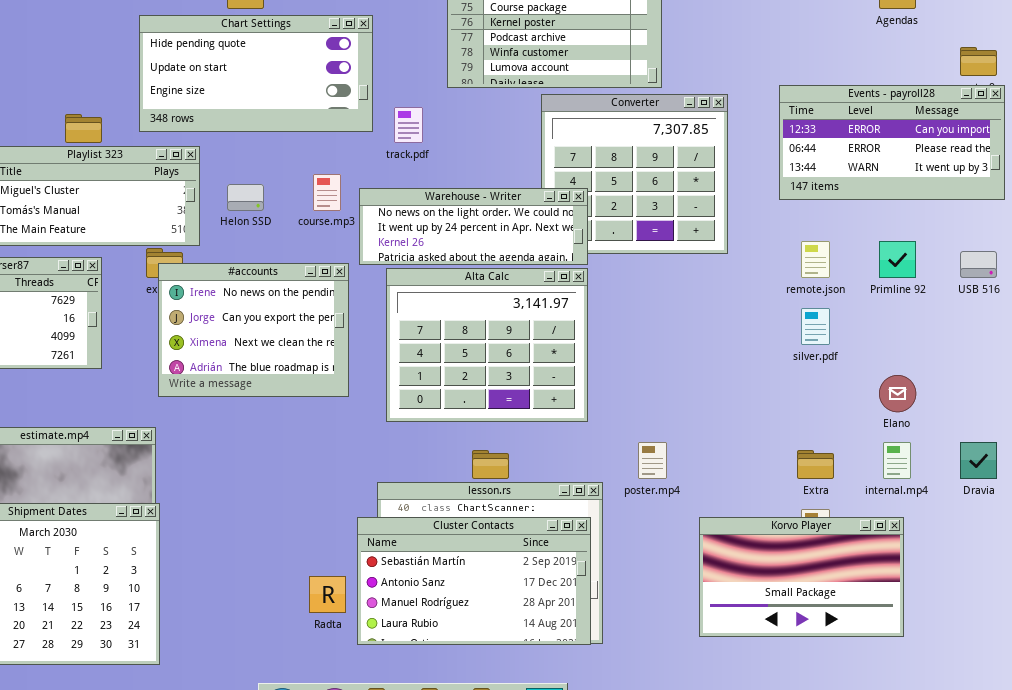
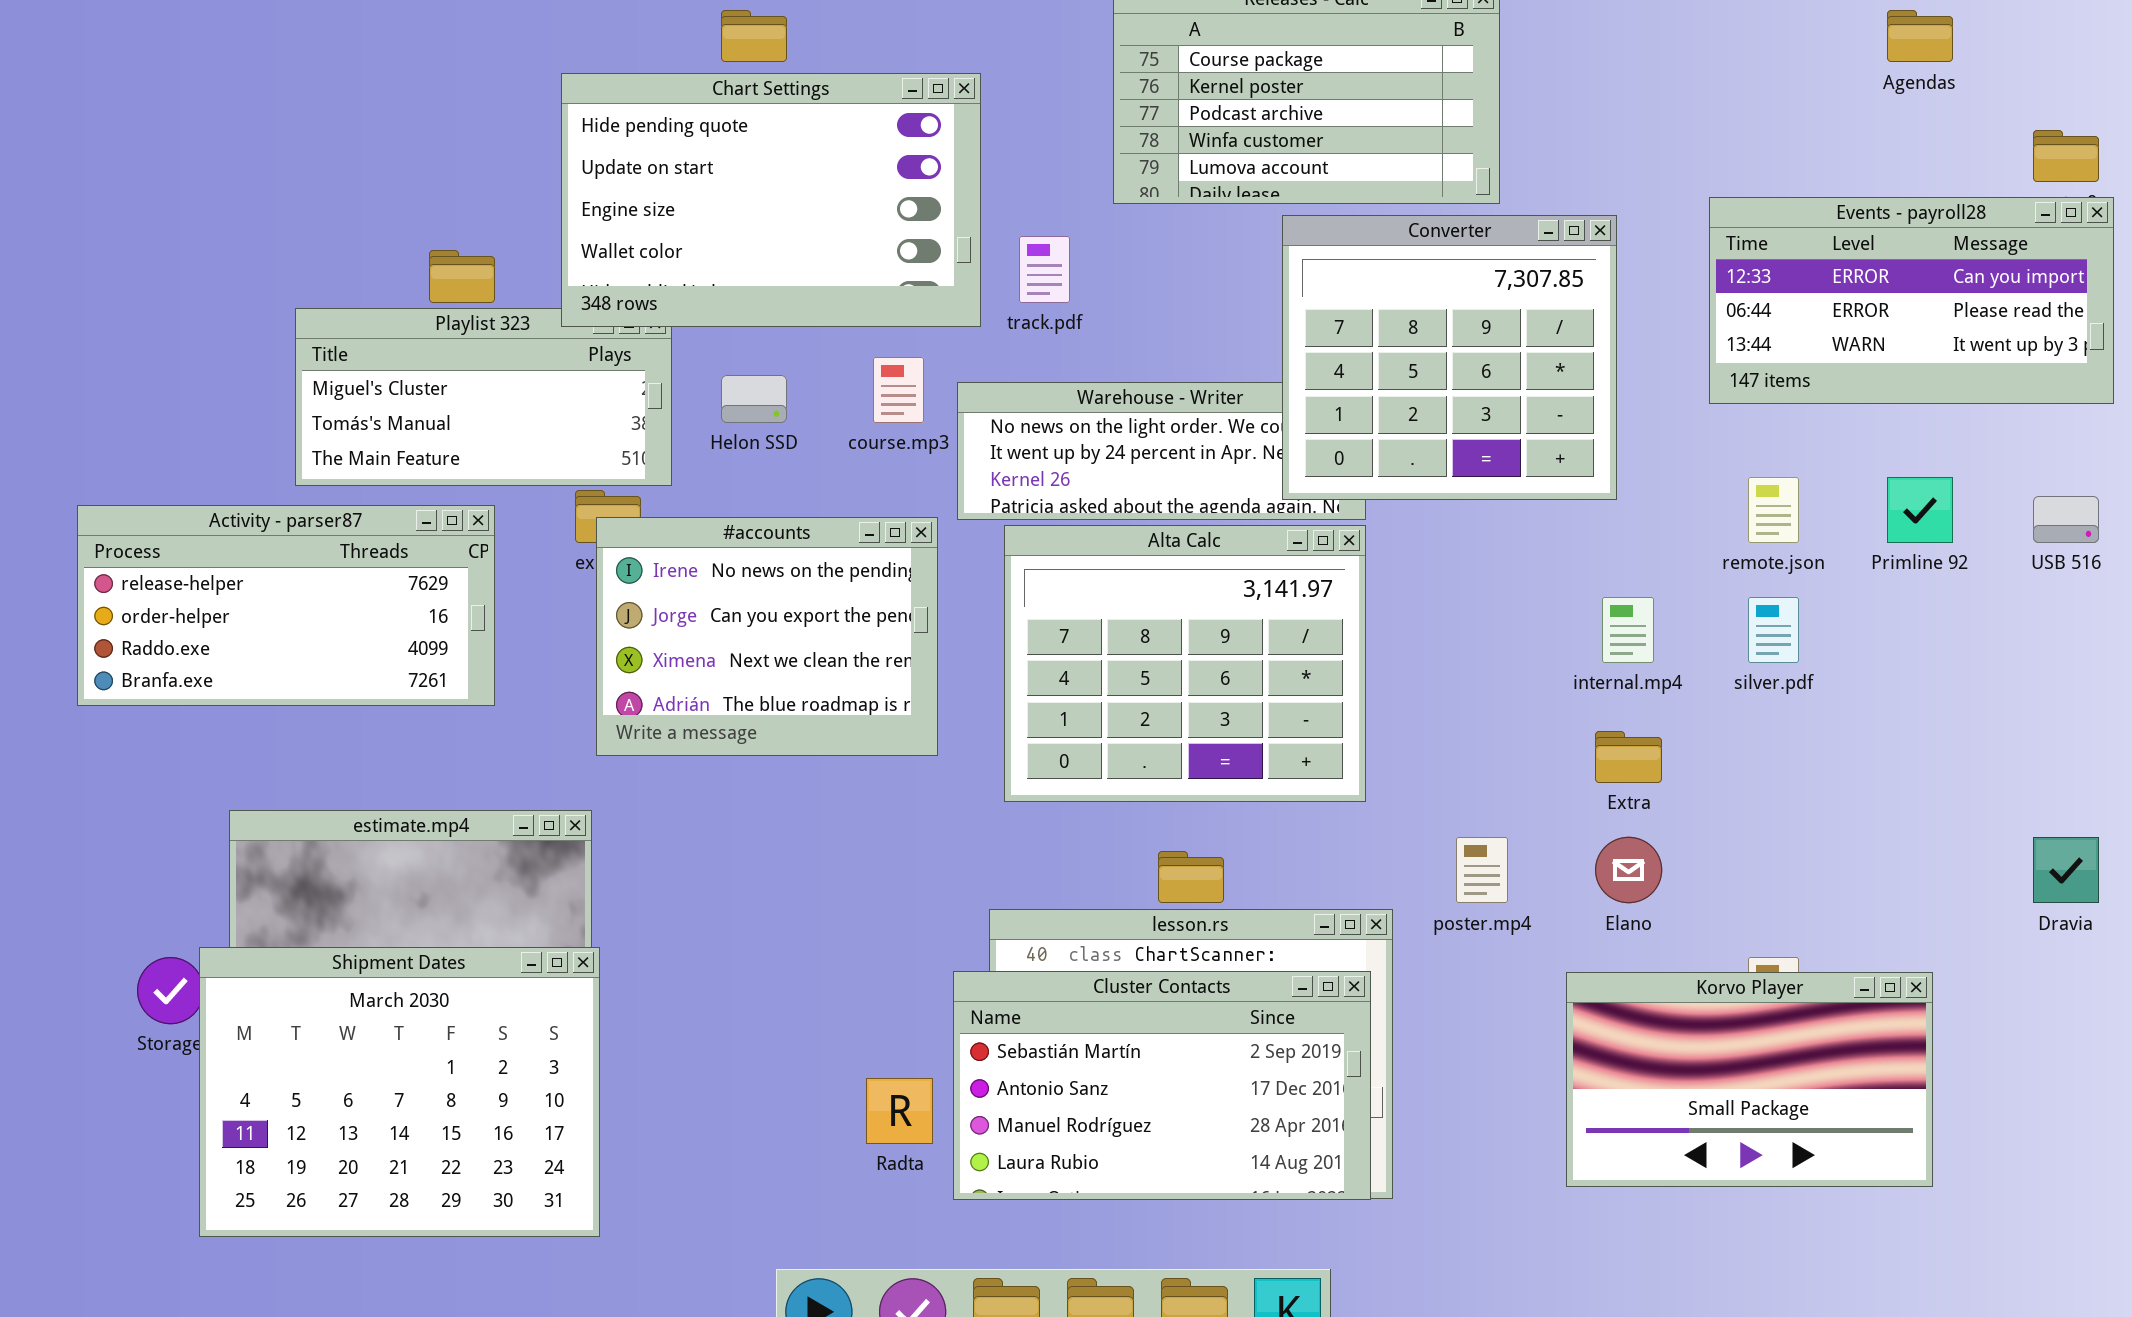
Chart Settings: [139,15,373,132] -> [561,73,981,327], resized
Converter: [541,94,728,254] -> [1282,215,1617,500], raised
Elano: [879,375,916,412] -> [1595,837,1662,903], moved
internal.mp4: [883,442,911,479] -> [1602,597,1654,663], moved
Extra: [797,450,834,479] -> [1595,731,1662,783], moved

